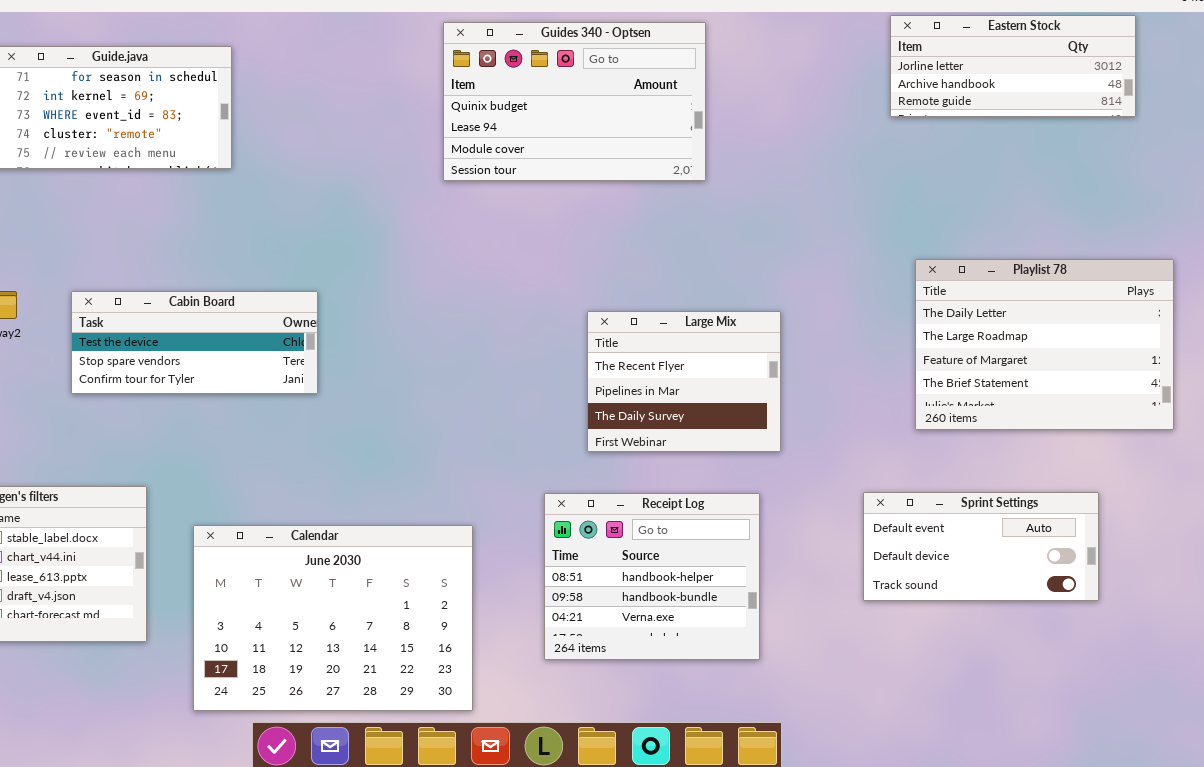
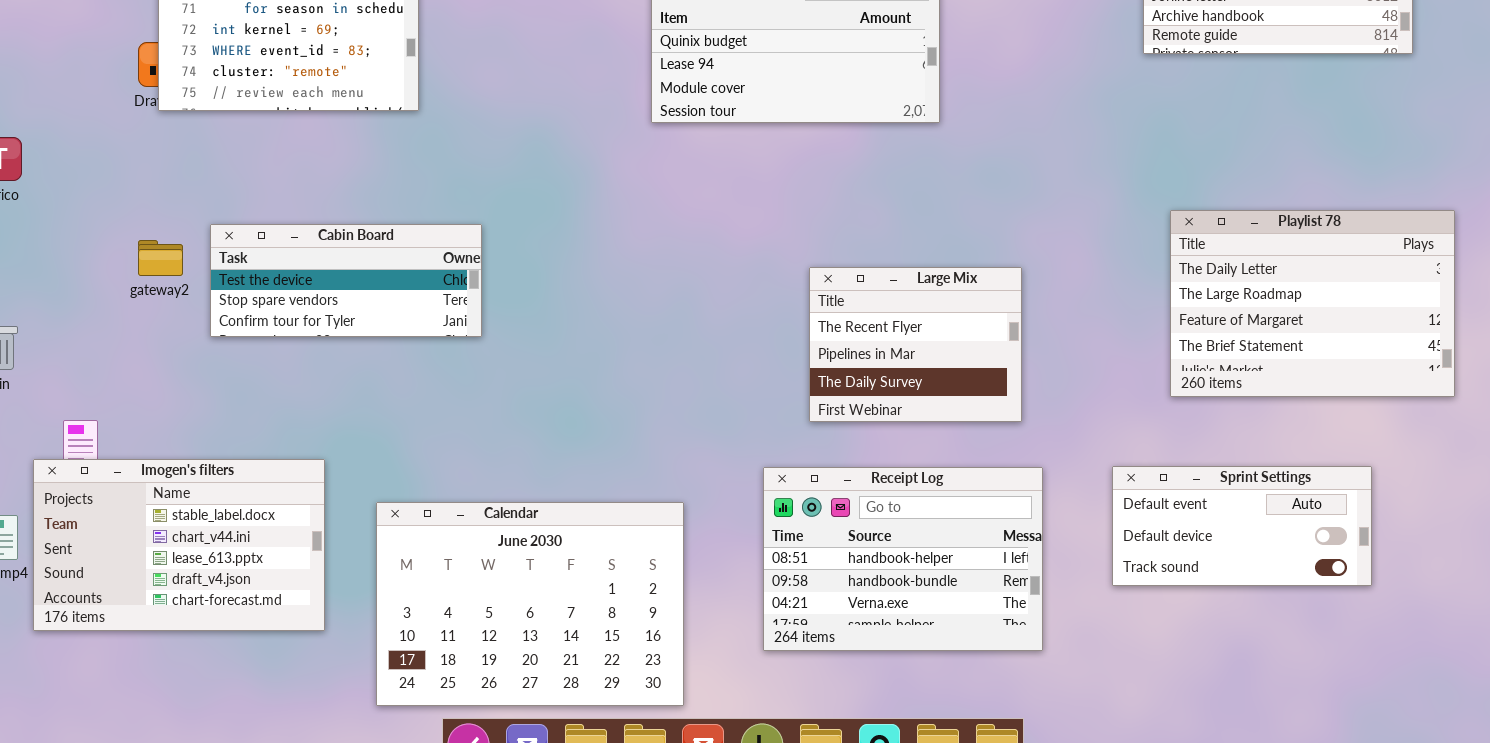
Cabin Board: [71,291,318,394] -> [210,224,482,337], moved
Receipt Log: [544,493,760,660] -> [763,467,1043,651], resized

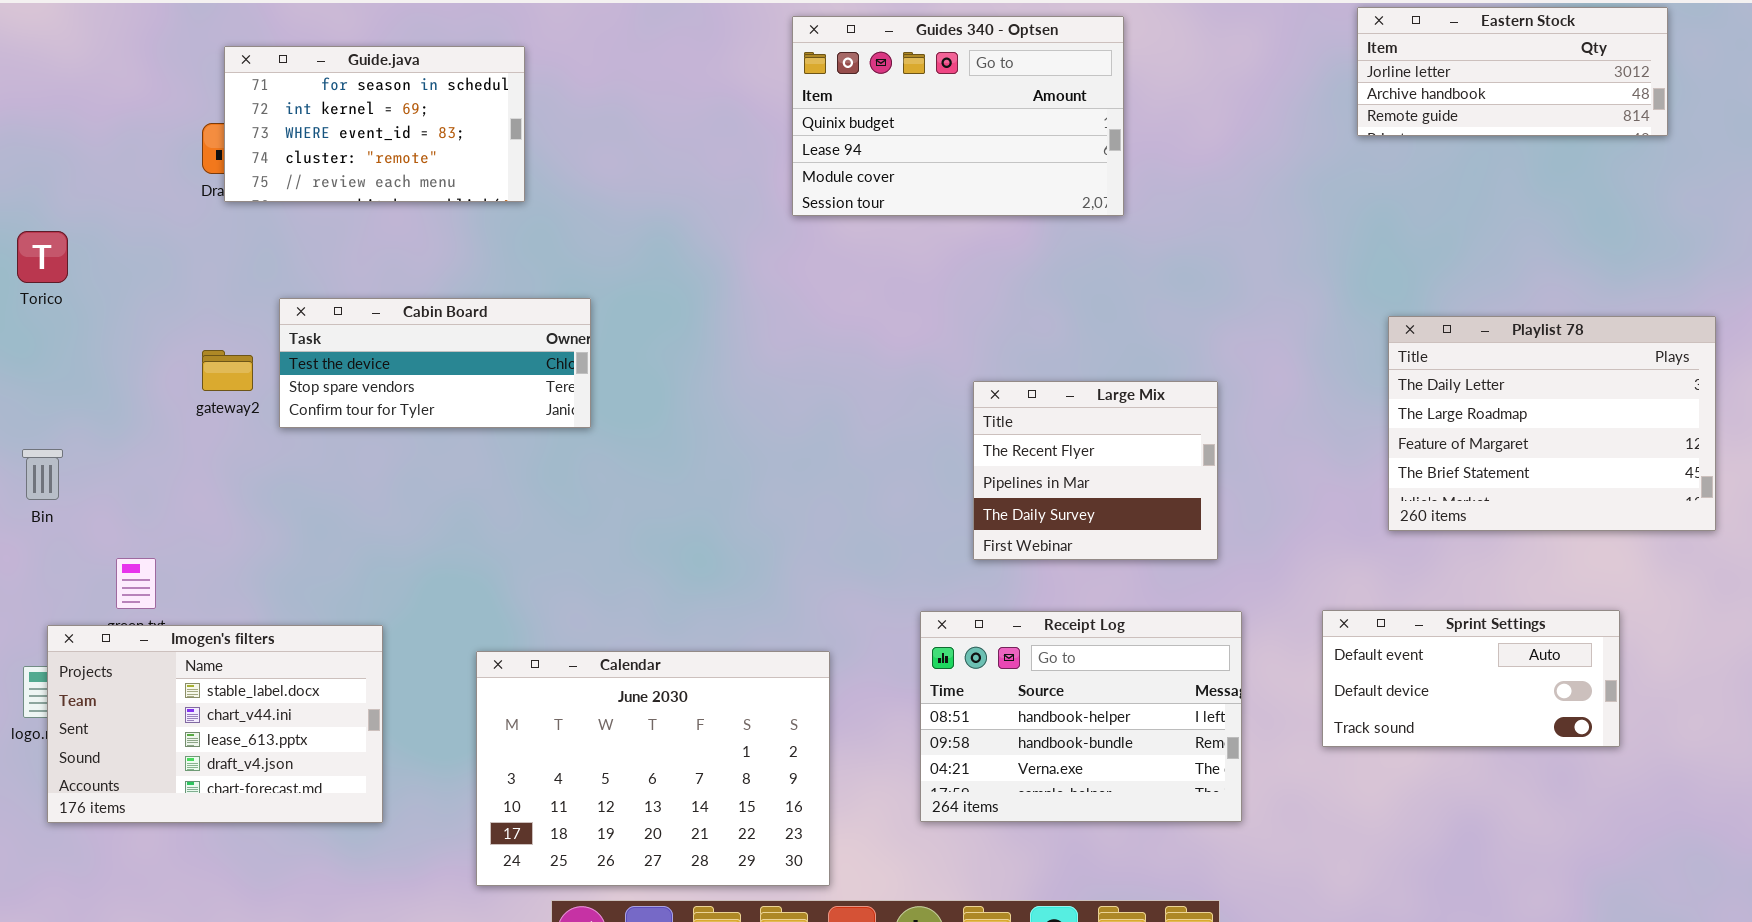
Cabin Board: [210,224,482,337] -> [279,298,591,428], moved
Imogen's filters: [33,459,325,631] -> [47,625,383,823], moved

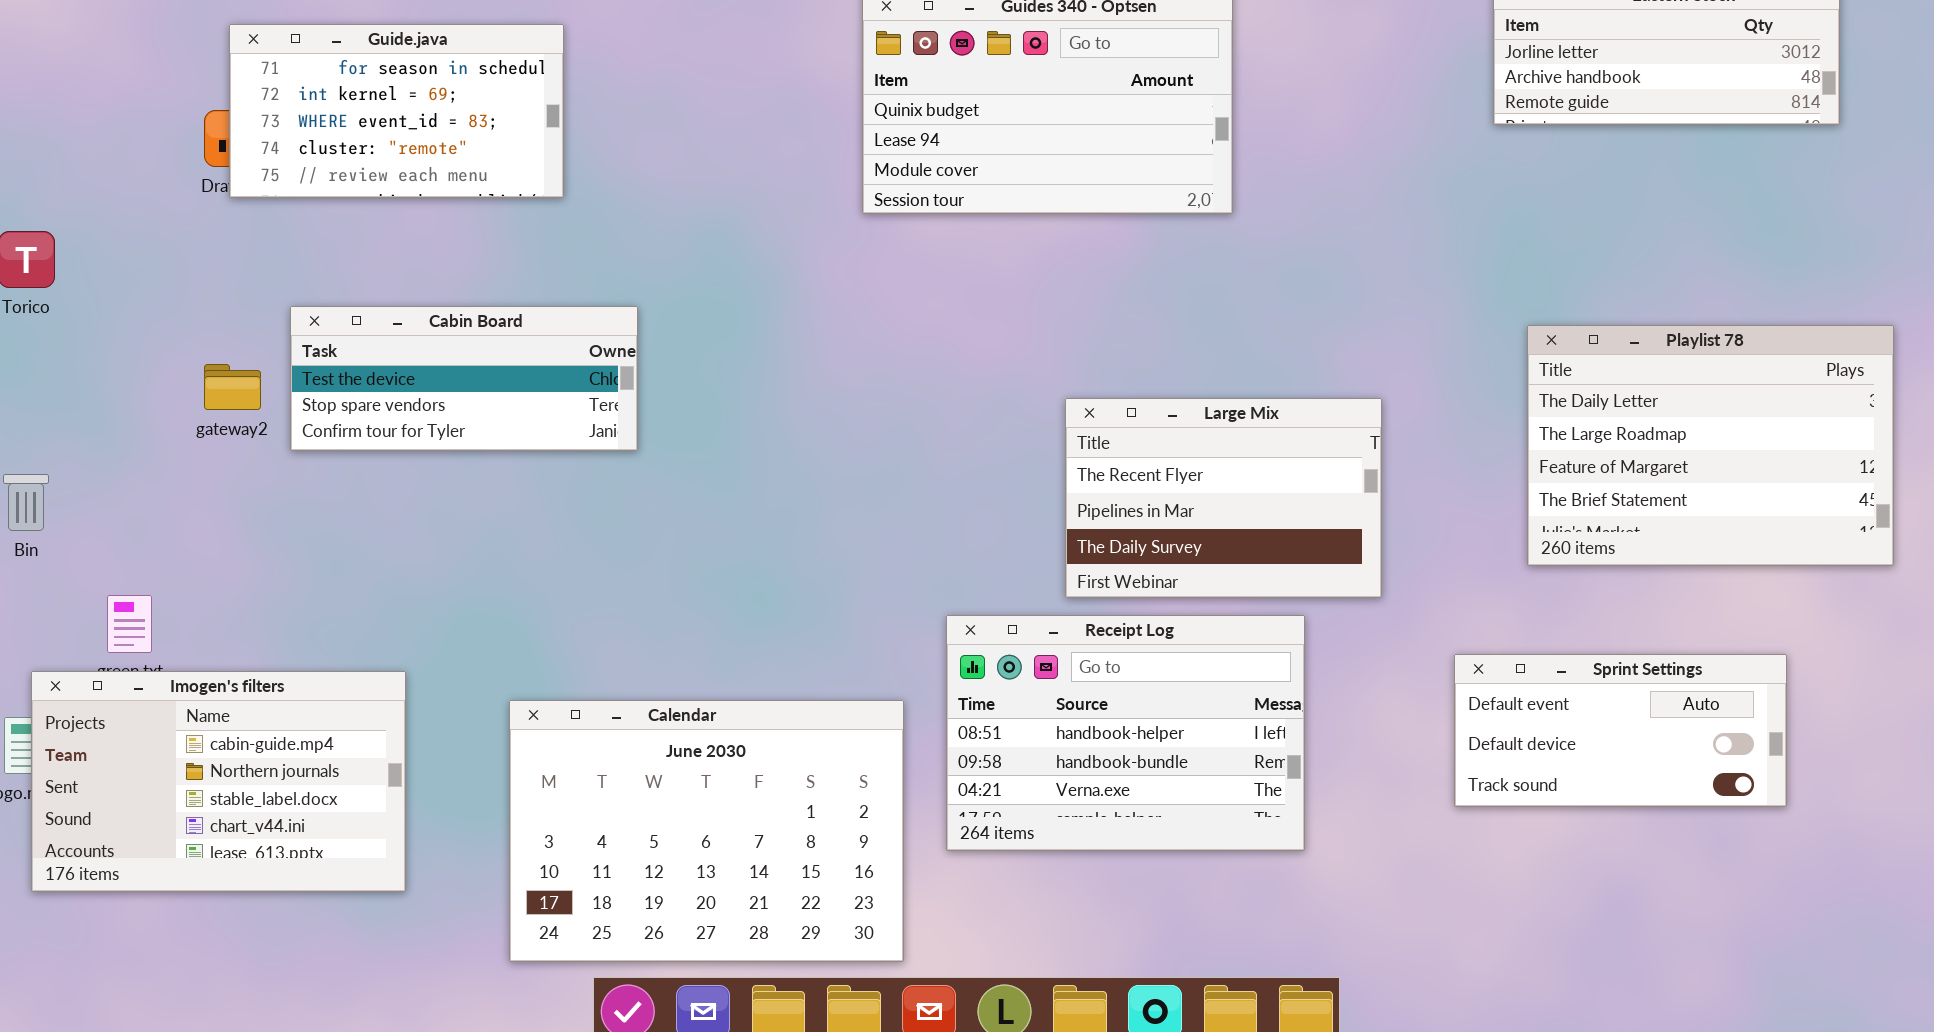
Large Mix: [973,381,1218,560] -> [1065,398,1382,598], resized
Receipt Log: [920,611,1242,822] -> [946,615,1305,851], moved
Imogen's filters: [47,625,383,823] -> [31,671,406,892], scrolled up 2 rows

